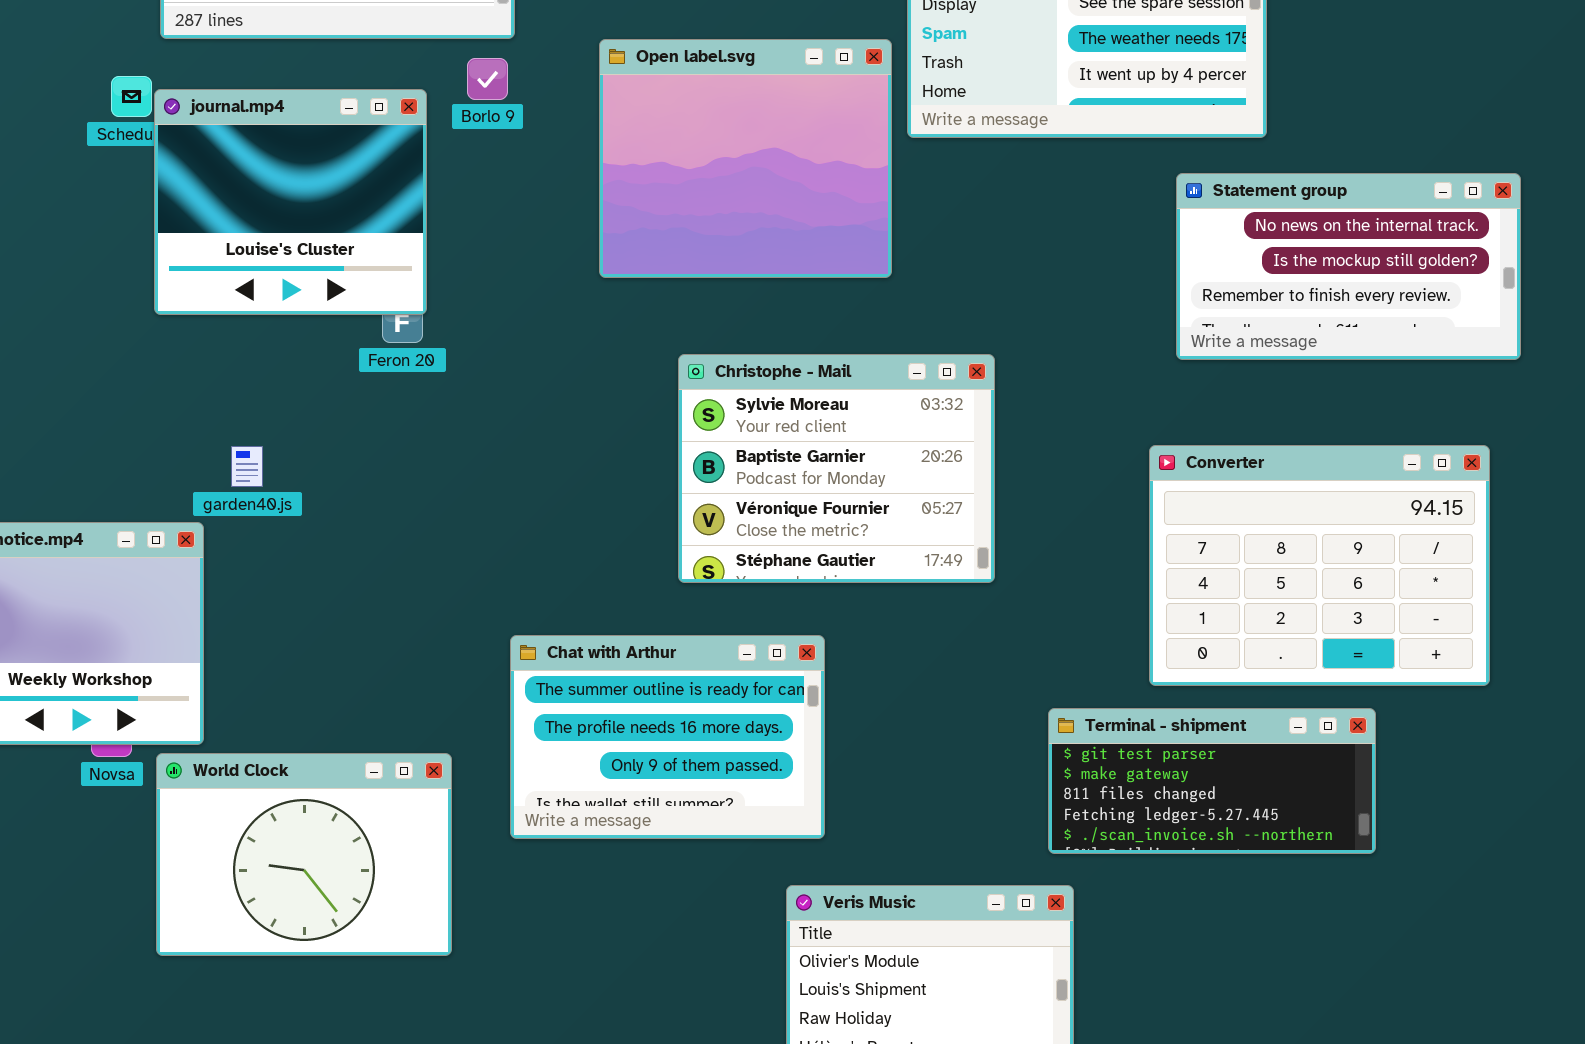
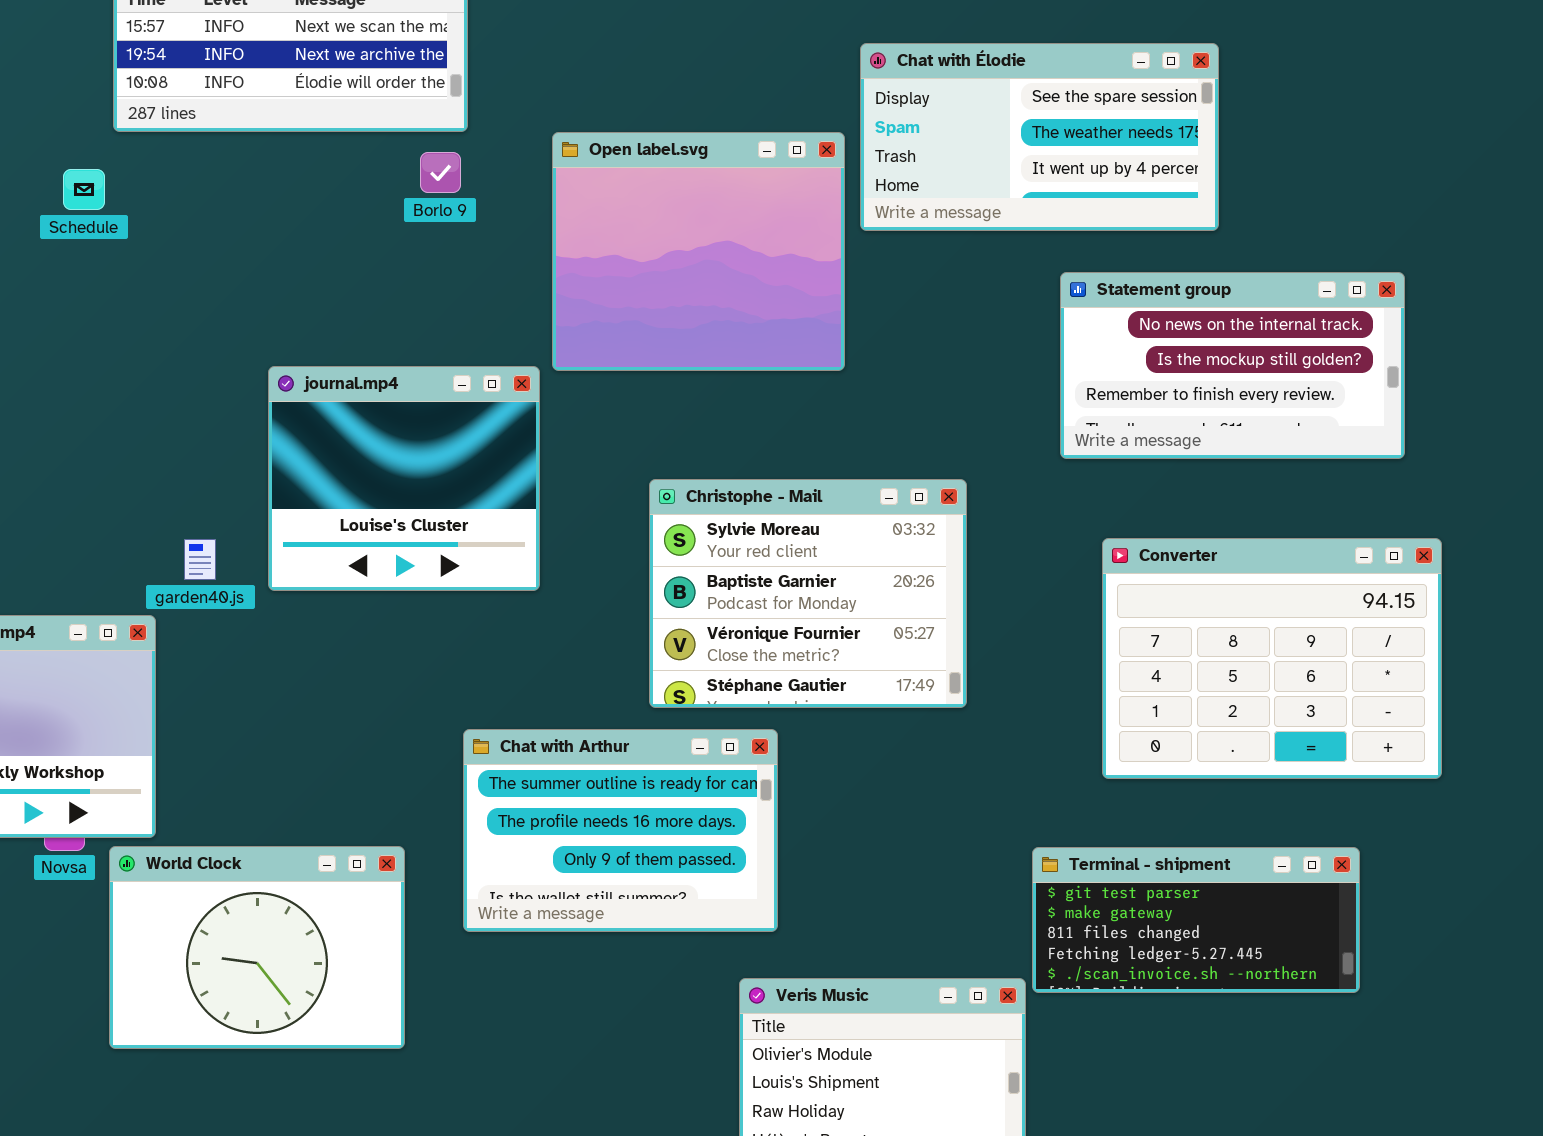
journal.mp4: [154,89,427,315] -> [268,366,540,591], moved
Statement group: [1176,173,1521,360] -> [1060,272,1405,459], moved
Christophe - Mail: [678,354,995,583] -> [649,479,967,708], moved
Terminal - shipment: [1048,708,1376,854] -> [1032,847,1360,993], moved

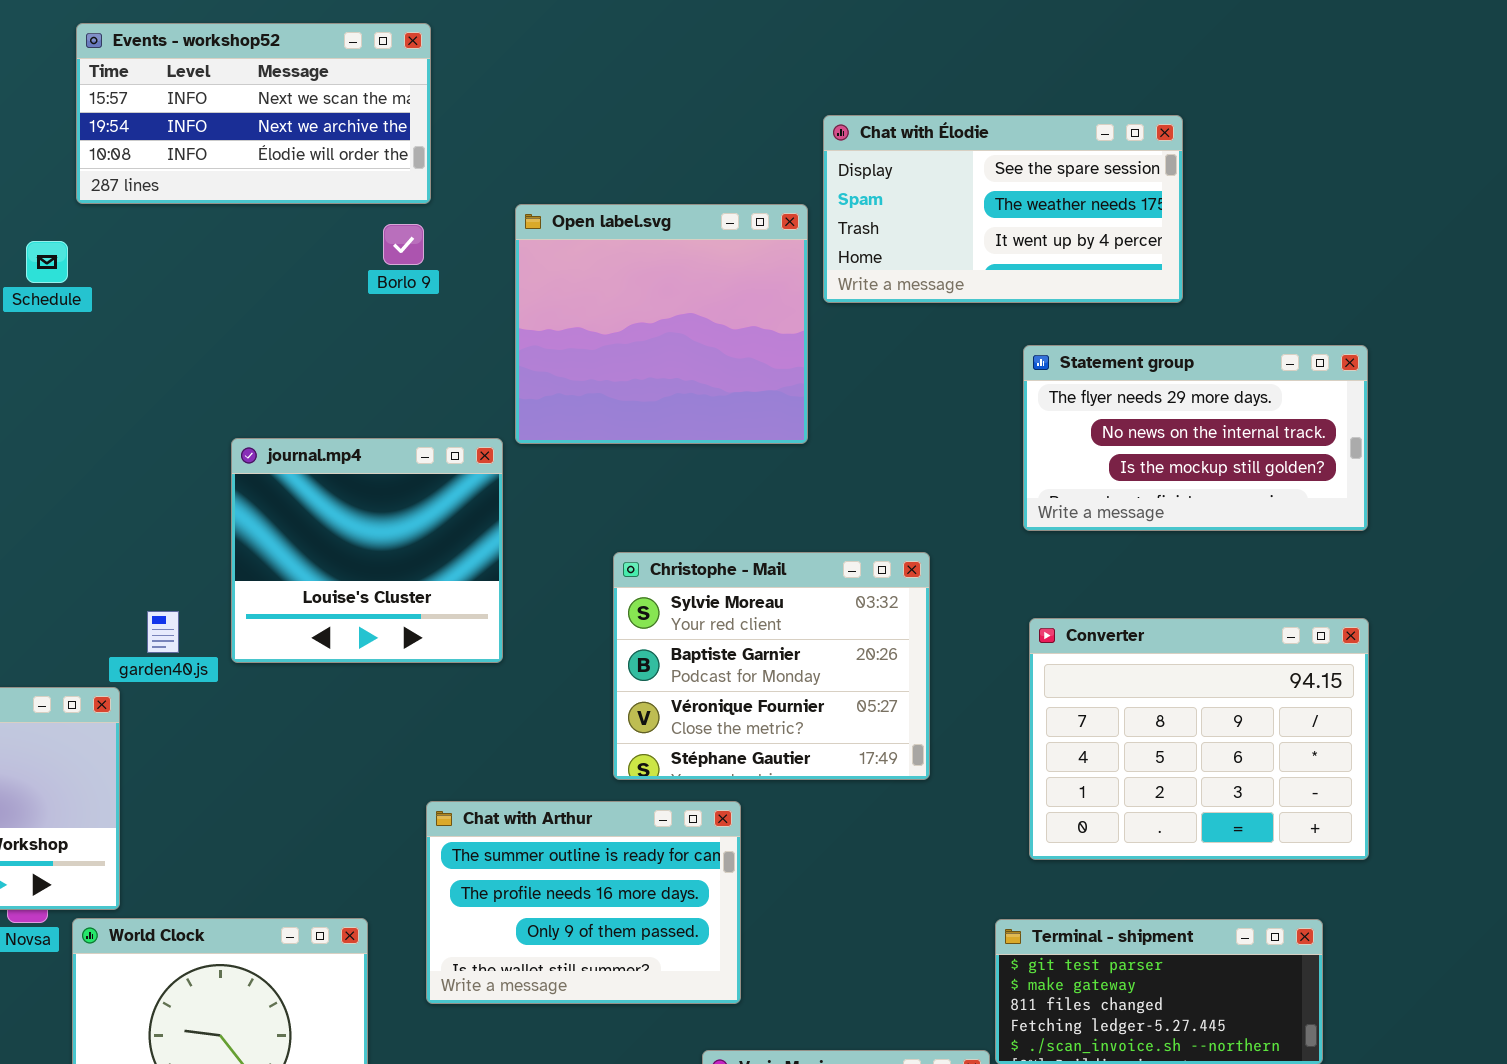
Statement group: [1060,272,1405,459] -> [1023,345,1368,531], scrolled up 1 row
Converter: [1102,538,1442,779] -> [1029,618,1369,860], moved

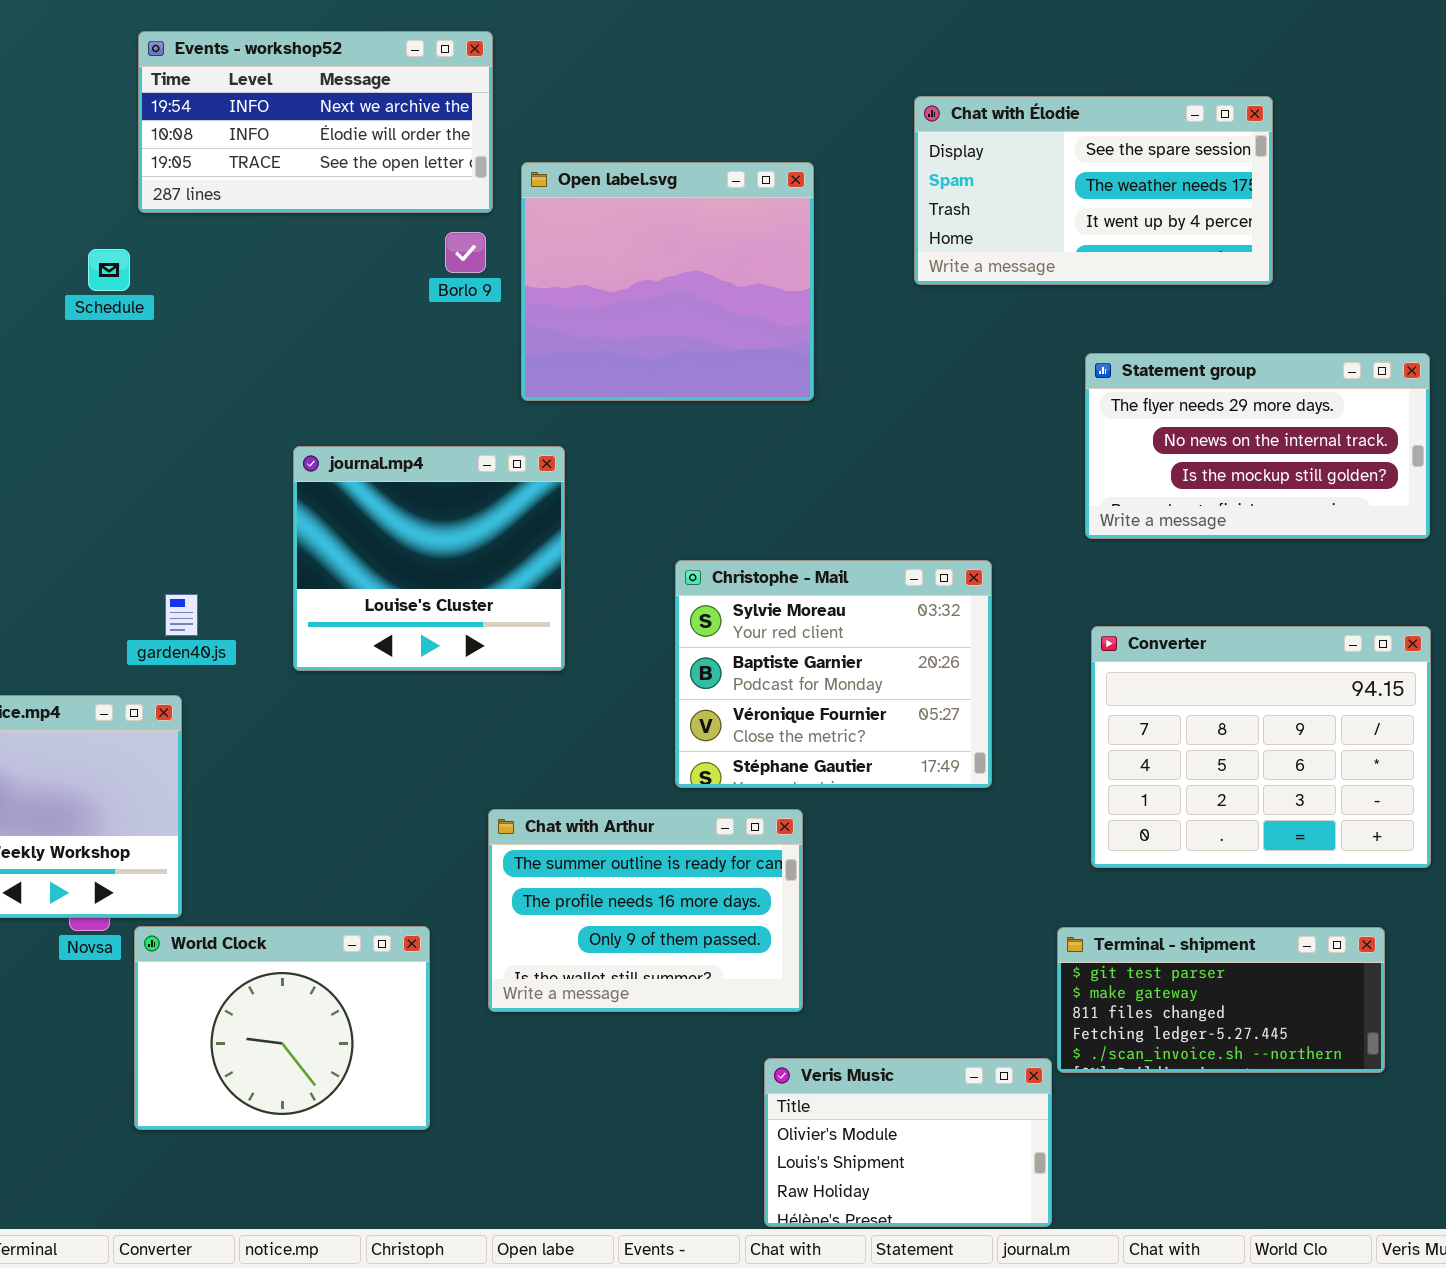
Events - workshop52: [76,23,431,204] -> [138,31,493,213], scrolled down 1 row
Chat with Élodie: [823,115,1183,303] -> [914,96,1273,285], moved
Open label.svg: [515,204,808,444] -> [521,162,814,401], moved
garden40.js: [147,611,179,653] -> [165,594,198,636], moved

